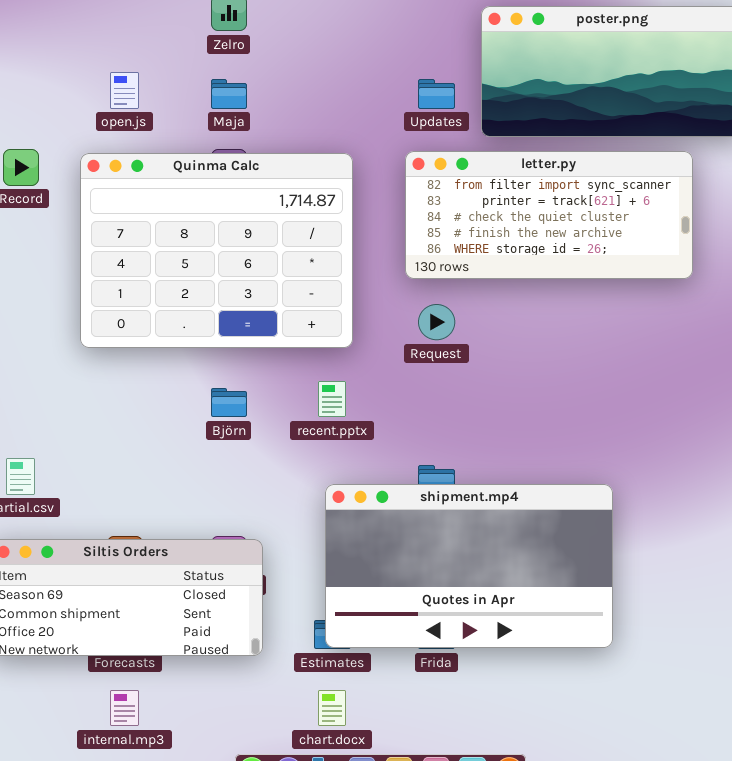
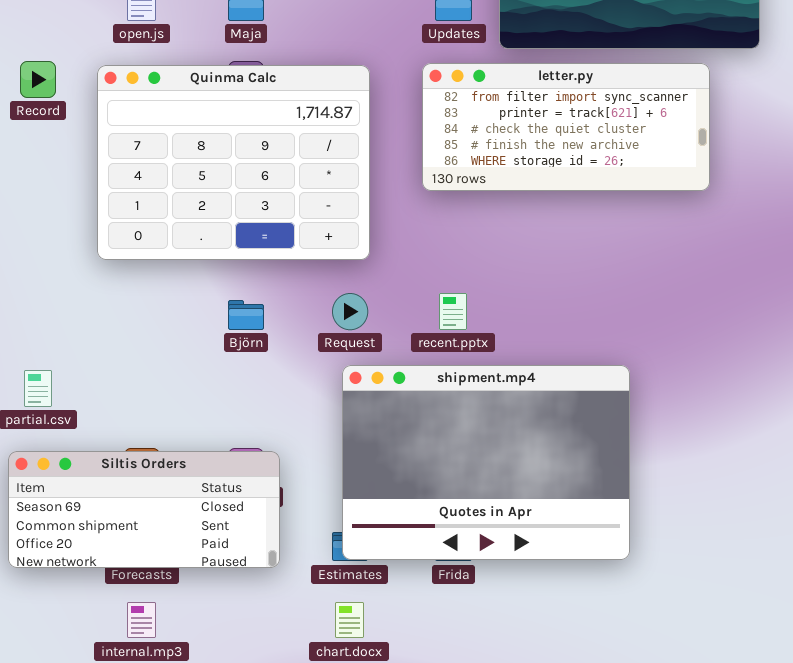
Request: [418,304,455,340] -> [332,293,368,330], moved
recent.pptx: [318,381,346,417] -> [439,293,467,330], moved
shipment.mp4: [325,484,613,648] -> [342,365,630,560], resized

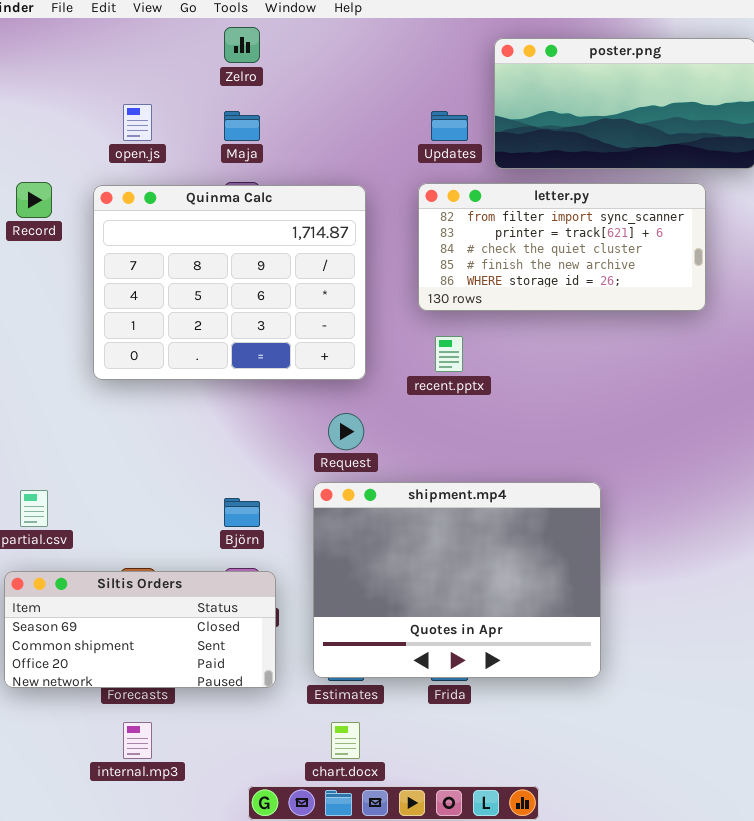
recent.pptx: [439,293,467,330] -> [435,336,463,372], moved
Björn: [228,300,264,330] -> [224,498,260,527], moved
shipment.mp4: [342,365,630,560] -> [313,482,601,678], moved

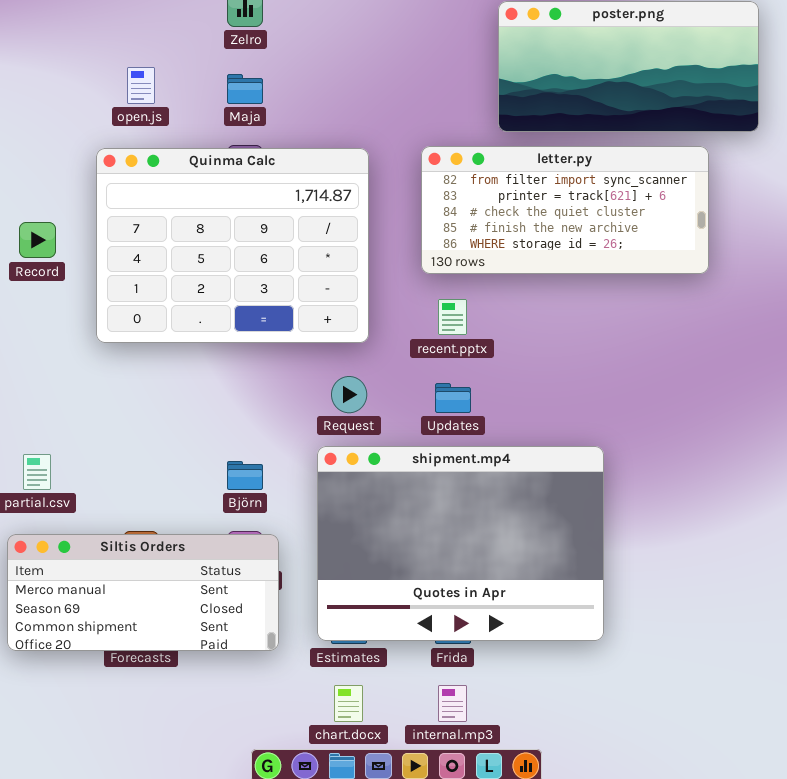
Updates: [431,111,468,141] -> [435,383,471,413], moved
Record: [16,182,52,218] -> [19,222,56,258], moved
Siltis Orders: [4,571,276,688] -> [7,534,279,651], scrolled up 1 row
internal.mp3: [123,722,152,759] -> [438,685,467,722], moved

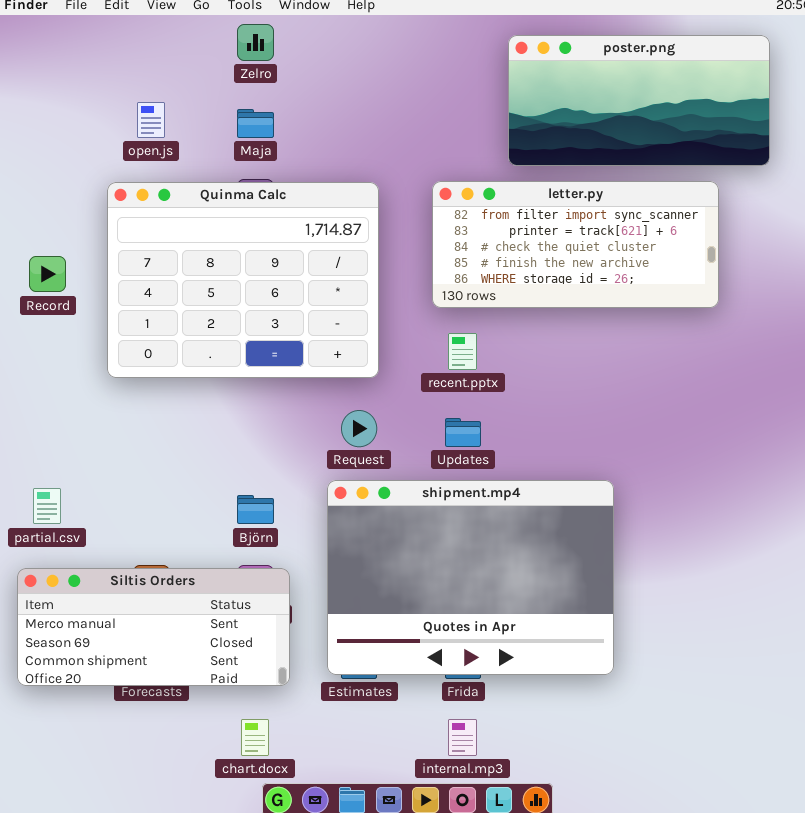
chart.docx: [334,685,363,722] -> [241,719,269,756], moved

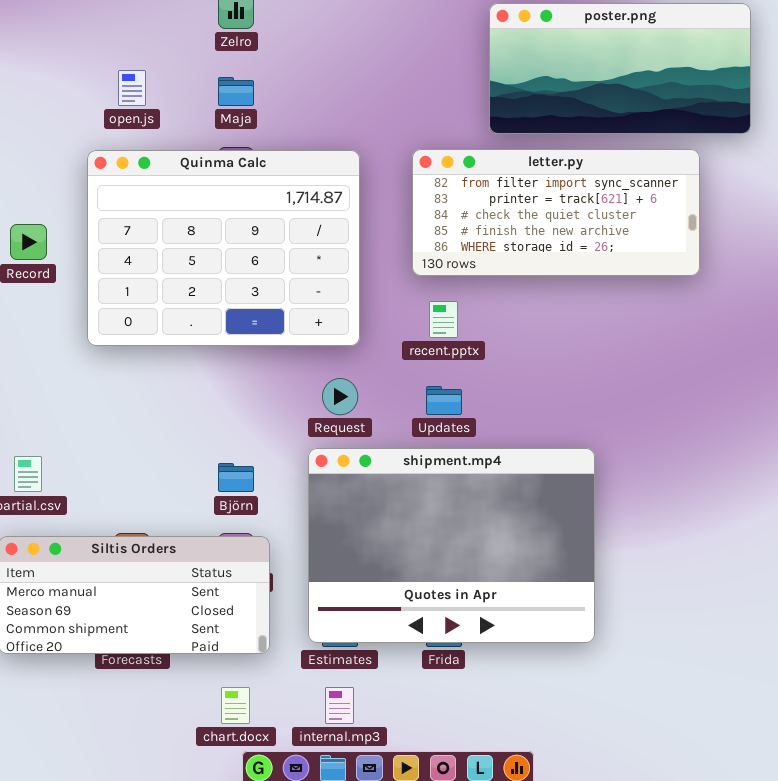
internal.mp3: [448,719,477,756] -> [325,687,354,724], moved

